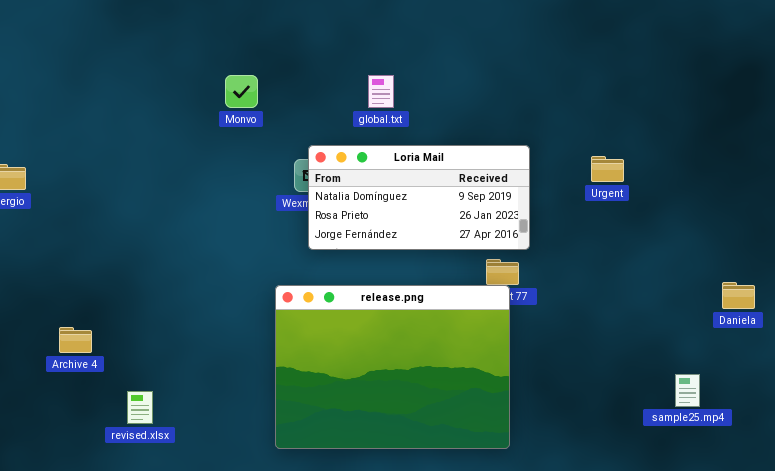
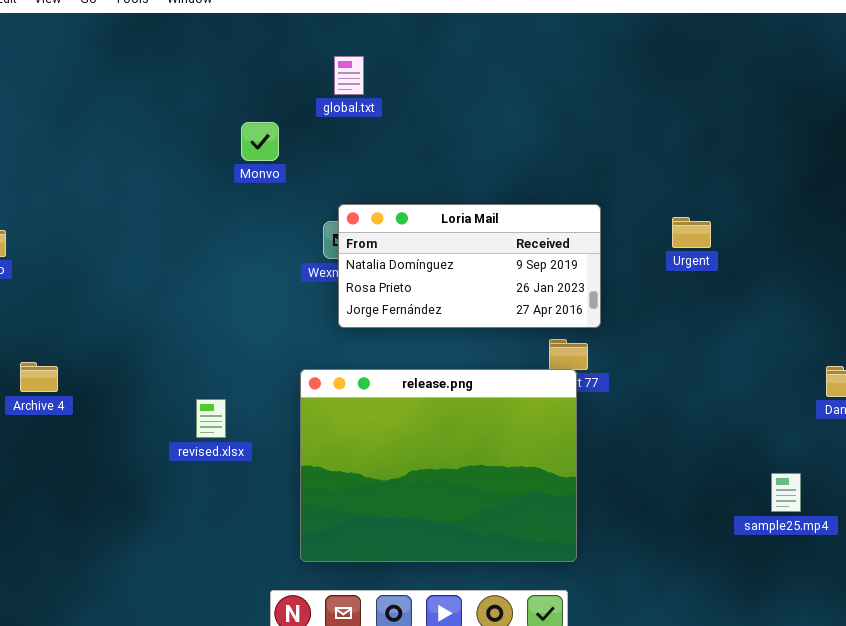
global.txt: [368,75,394,108] -> [334,56,364,95], moved
Archive 4: [59,327,92,353] -> [20,362,58,392], moved
revised.xlsx: [127,391,153,424] -> [196,399,226,438], moved

